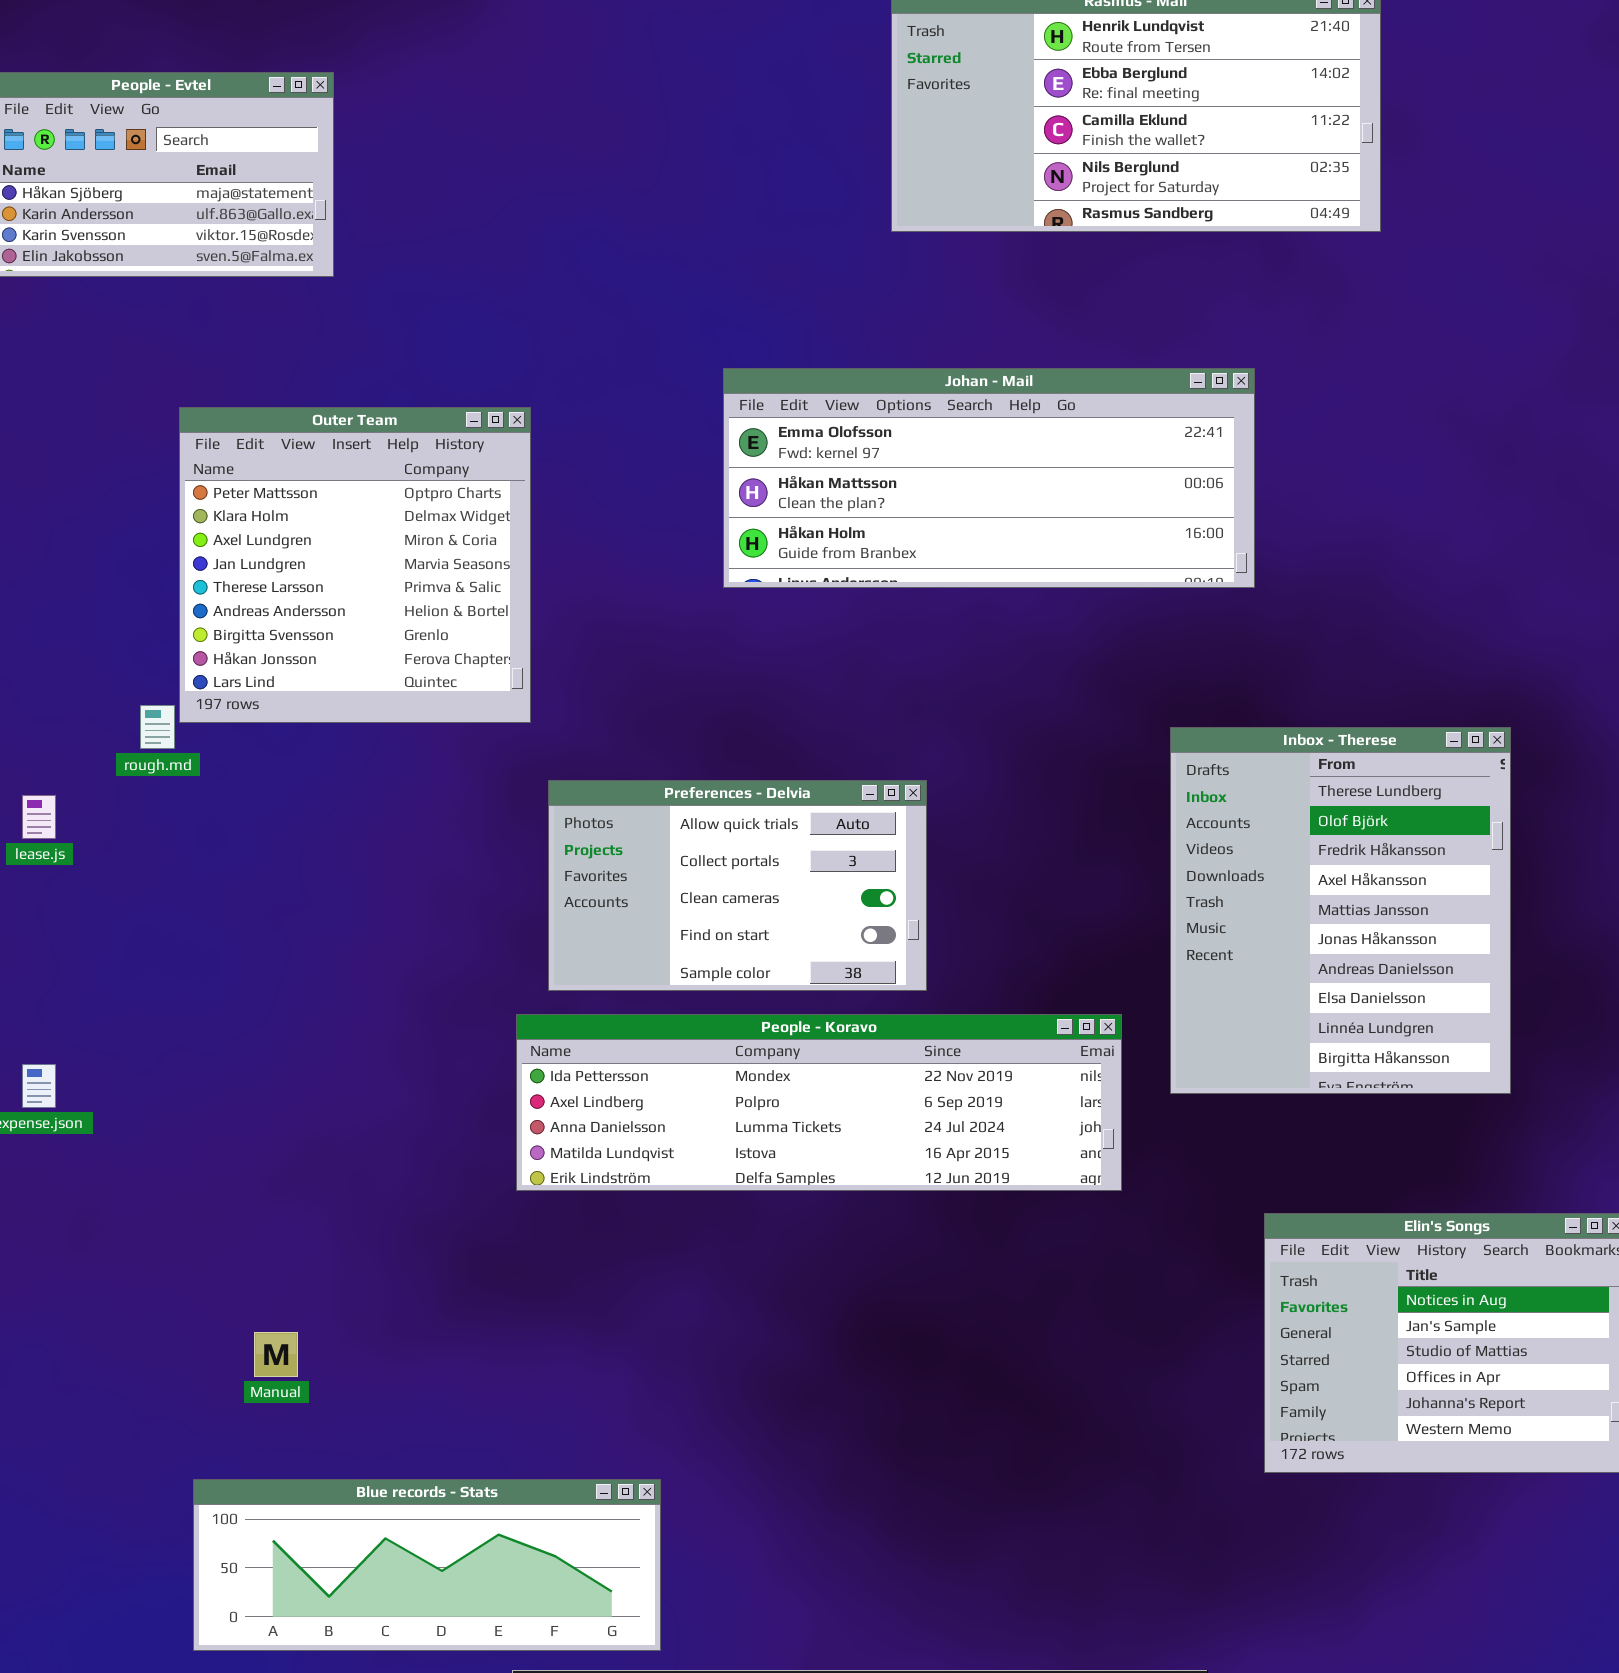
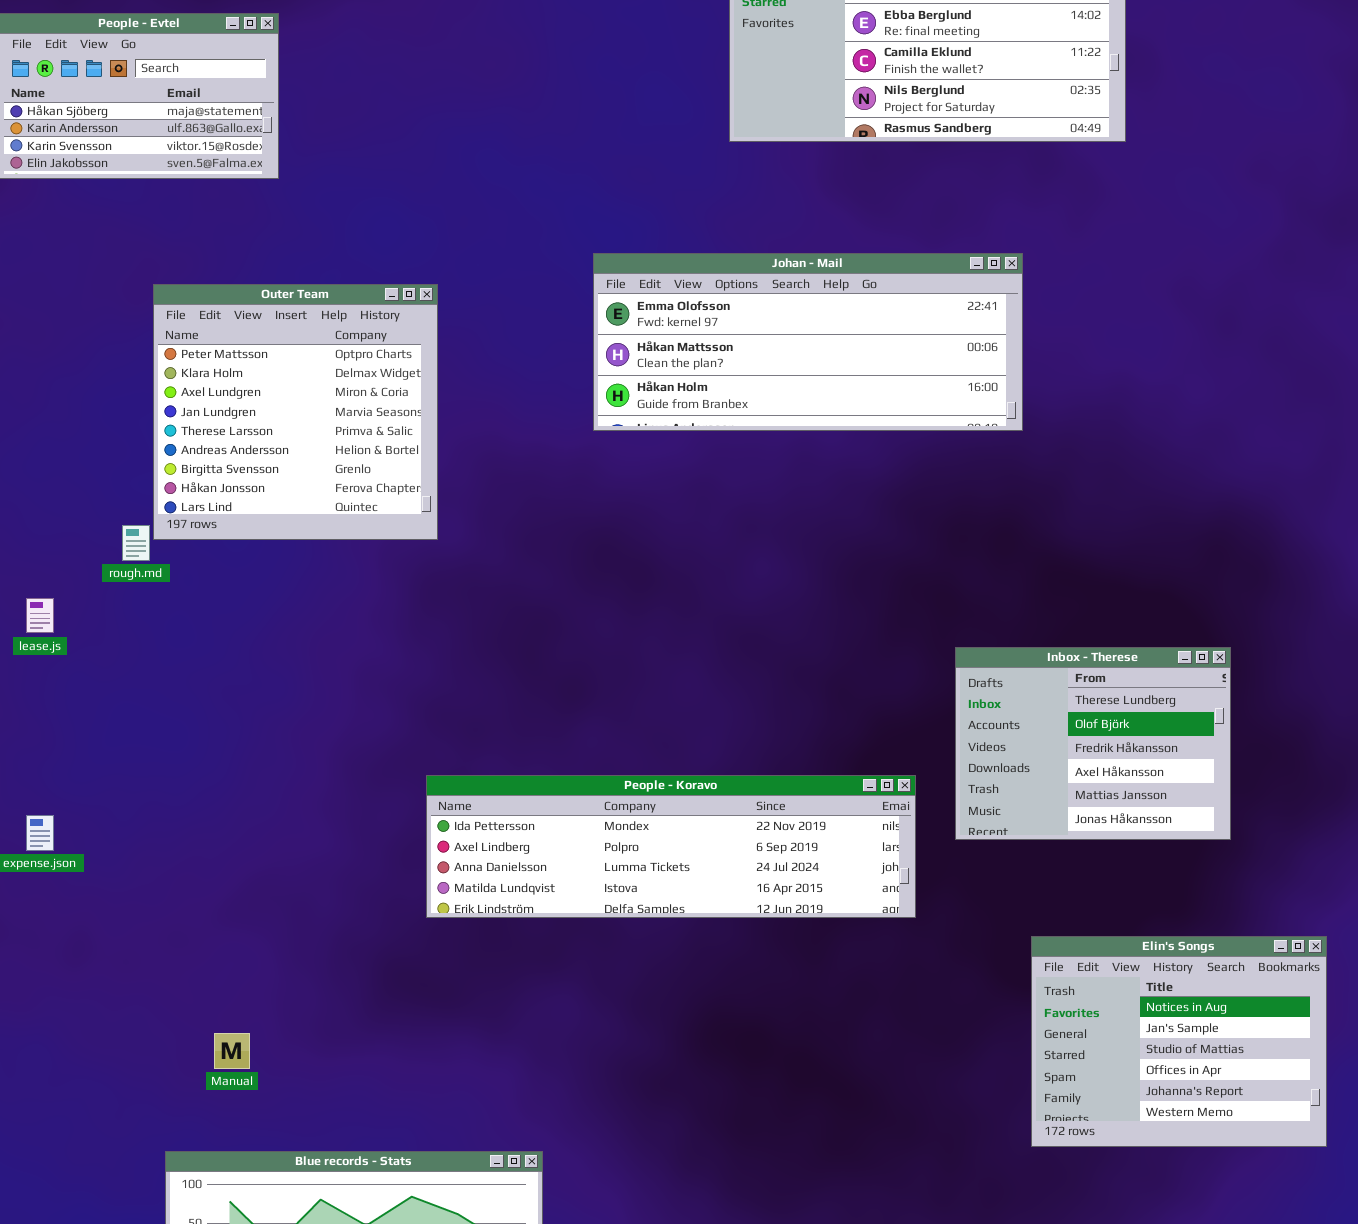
Inbox - Therese: [1170,727,1511,1094] -> [955,647,1231,840], resized
Preferences - Delvia: [548,780,927,991] -> none, closed

